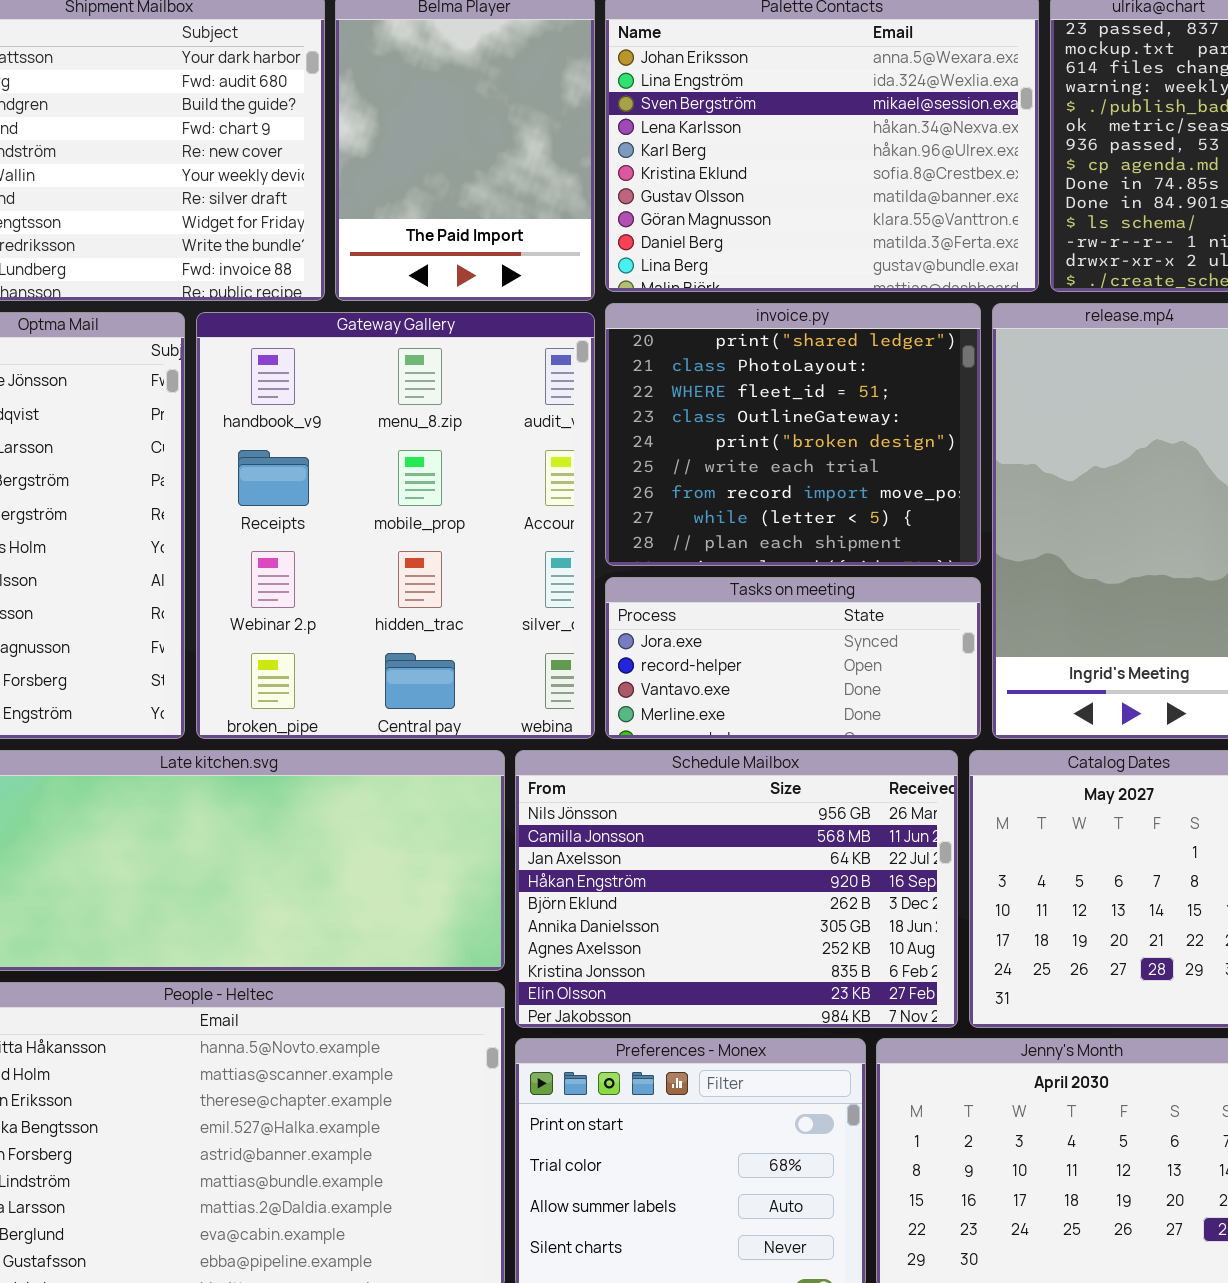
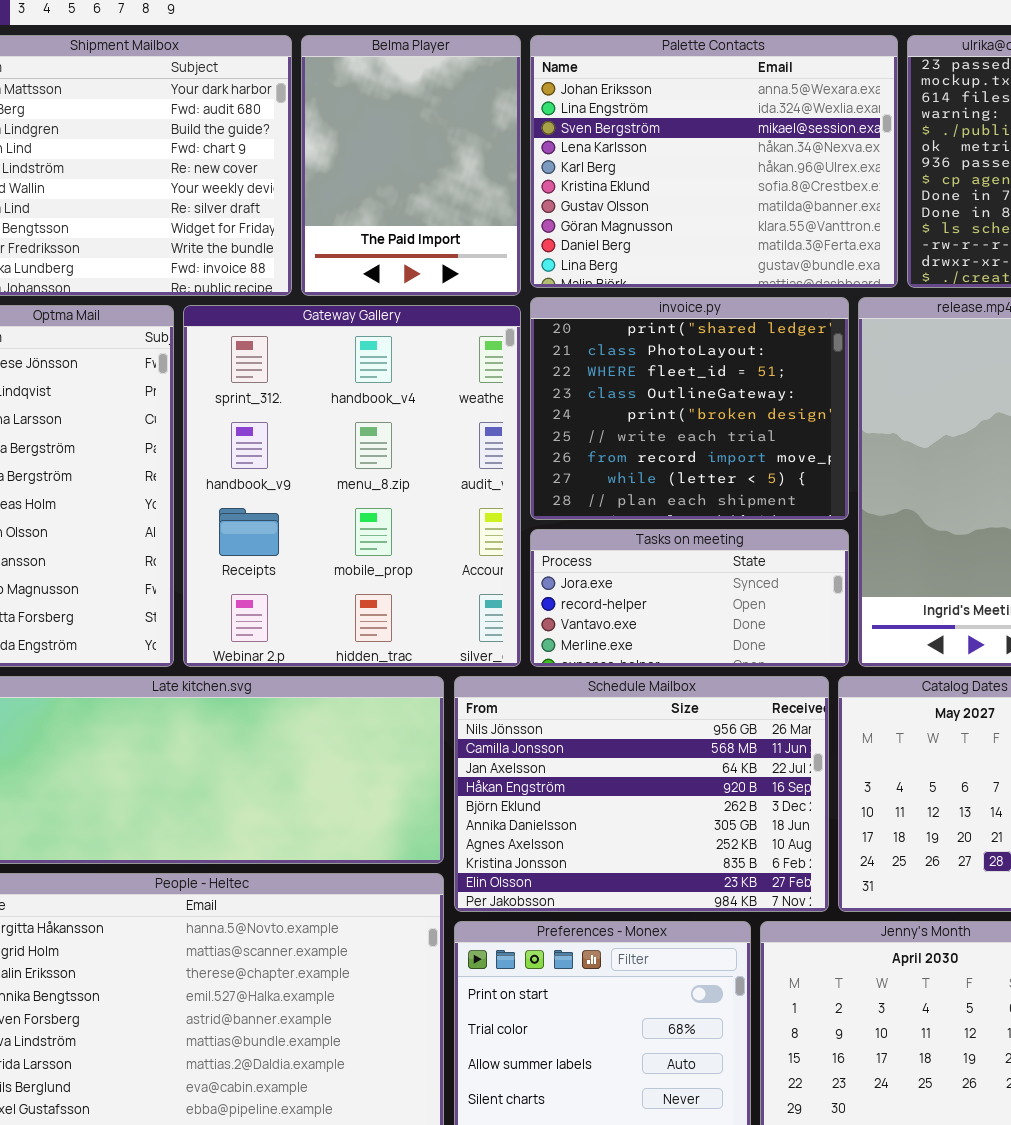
Gateway Gallery: [196,312,595,739] -> [183,305,521,667], scrolled up 1 row

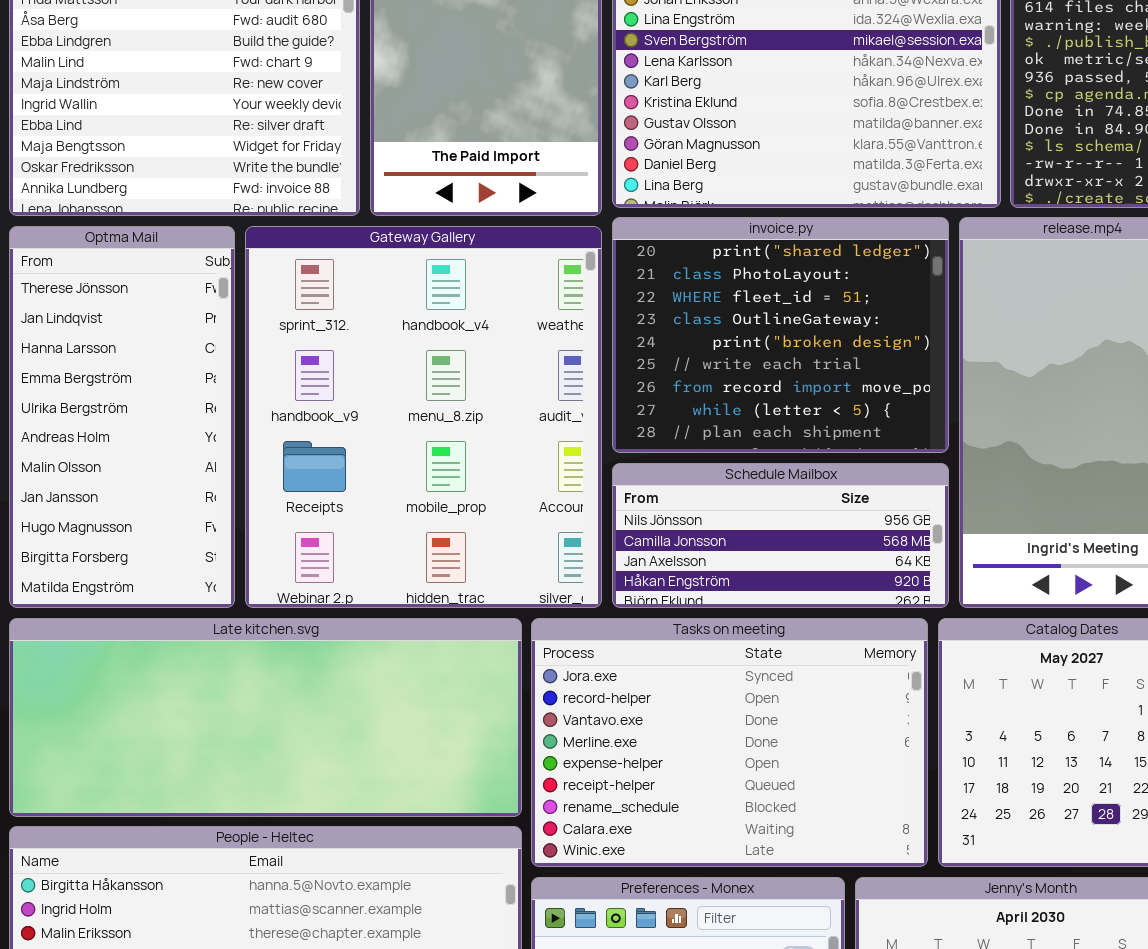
Tasks on meeting: [530,529,849,667] -> [531,618,928,867], moved, resized
Schedule Mailbox: [454,676,829,912] -> [612,463,949,608], moved, resized

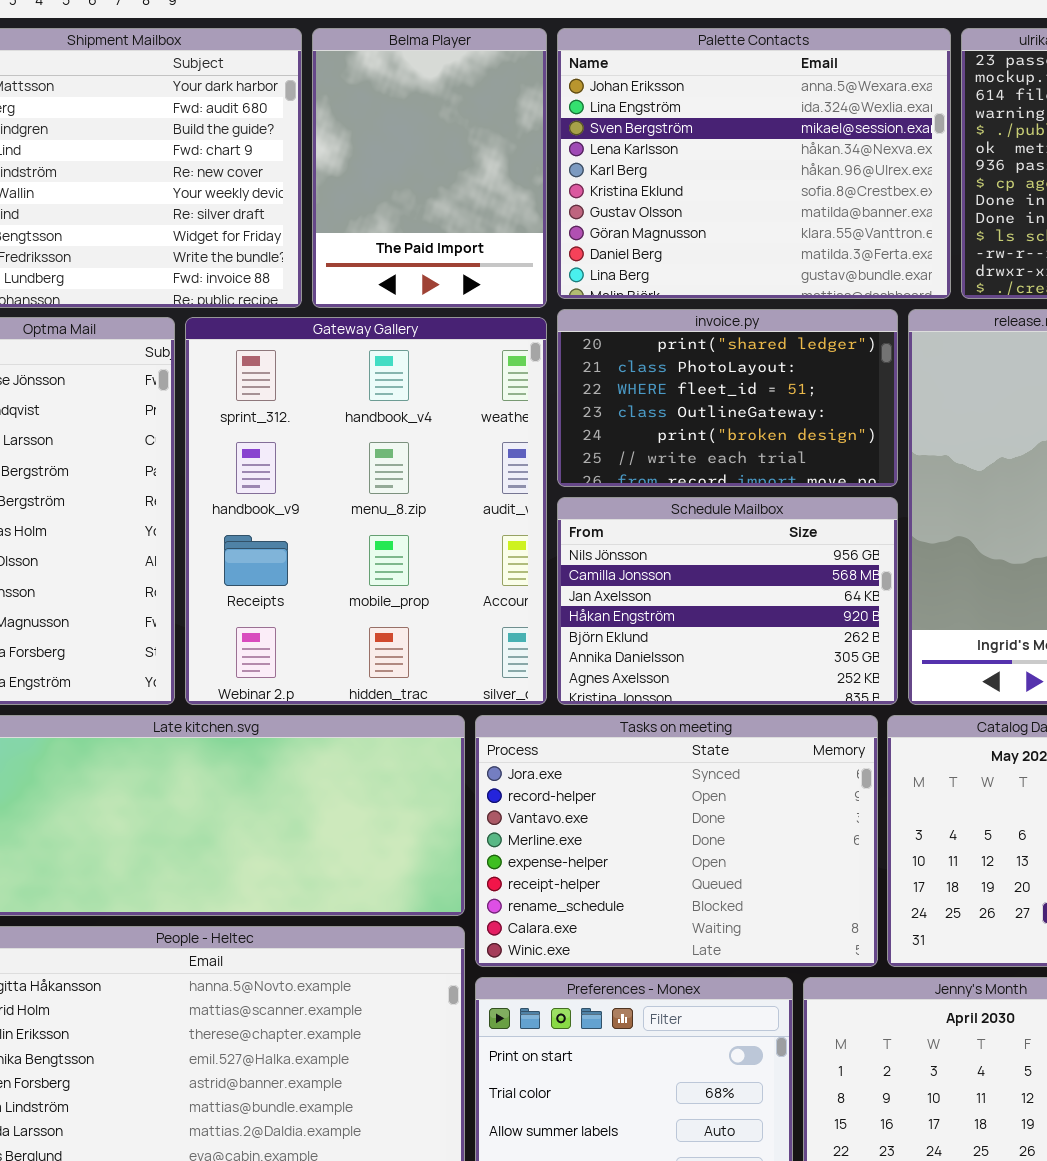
invoice.py: [612,217,949,453] -> [557,309,898,487], resized
Schedule Mailbox: [612,463,949,608] -> [557,497,898,705], resized

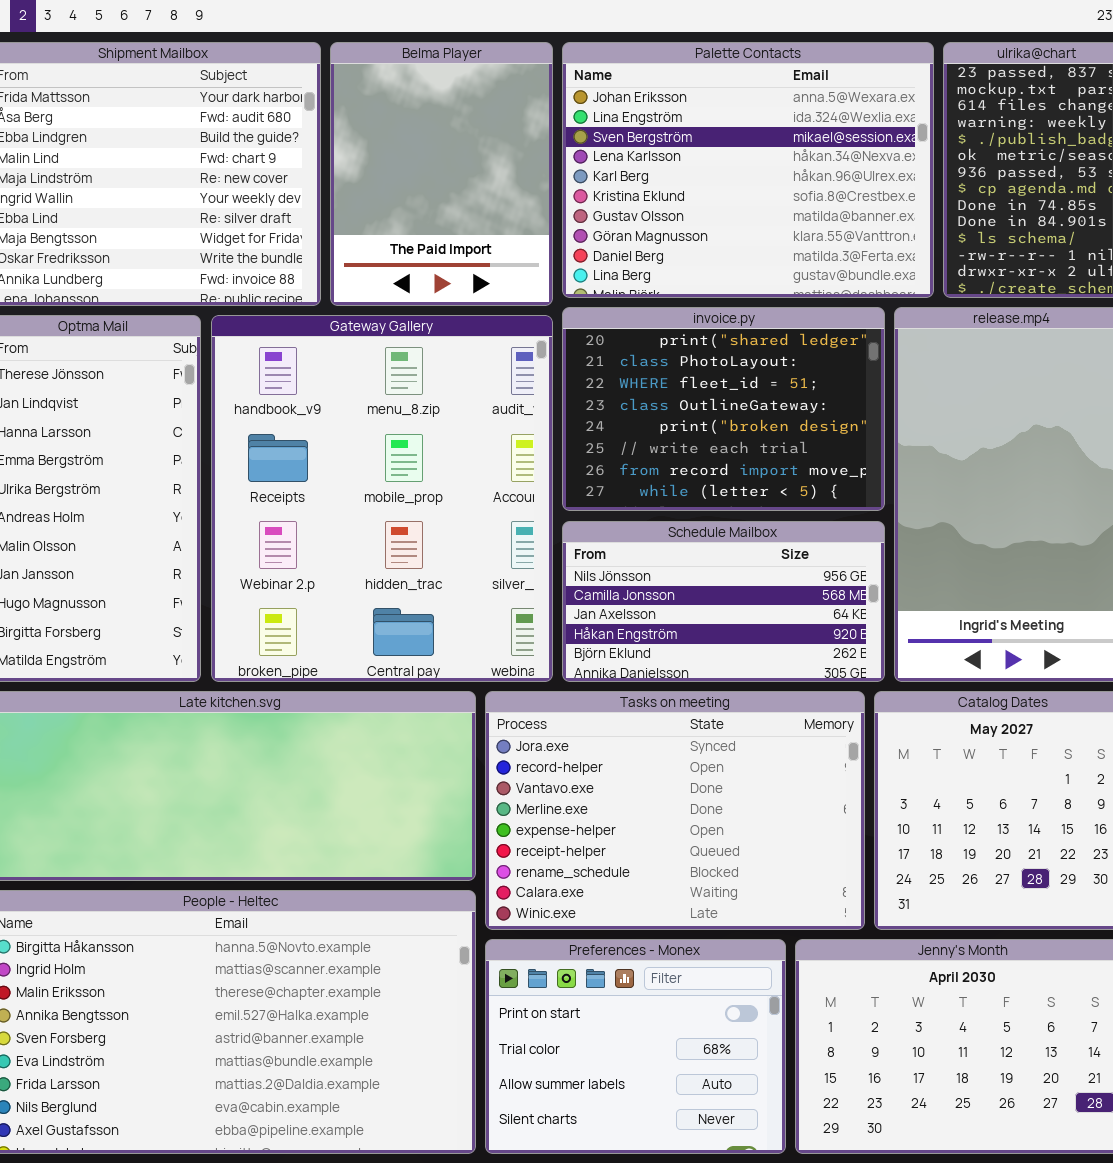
invoice.py: [557,309,898,487] -> [562,307,885,511], resized
Gateway Gallery: [185,317,547,705] -> [211,315,553,682], scrolled down 1 row
Schedule Mailbox: [557,497,898,705] -> [562,521,885,682], resized

